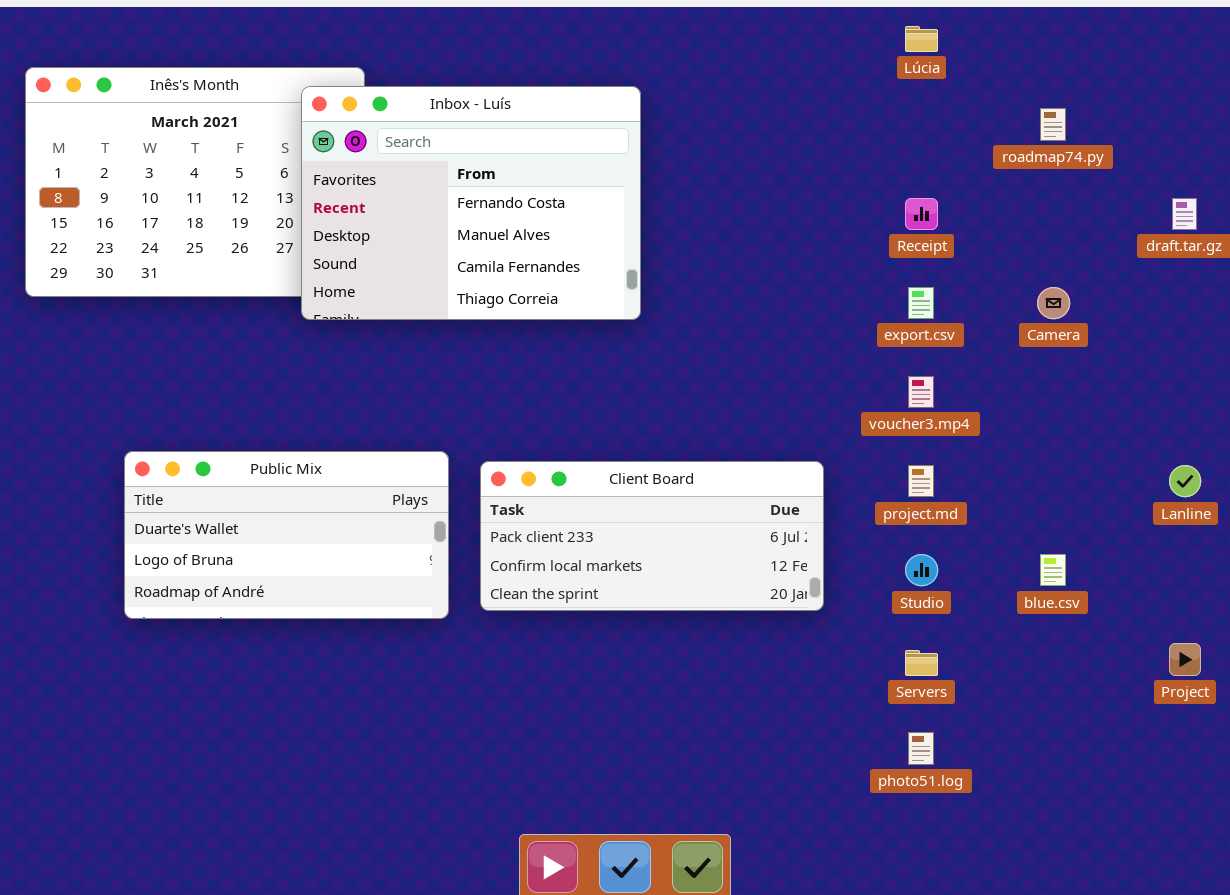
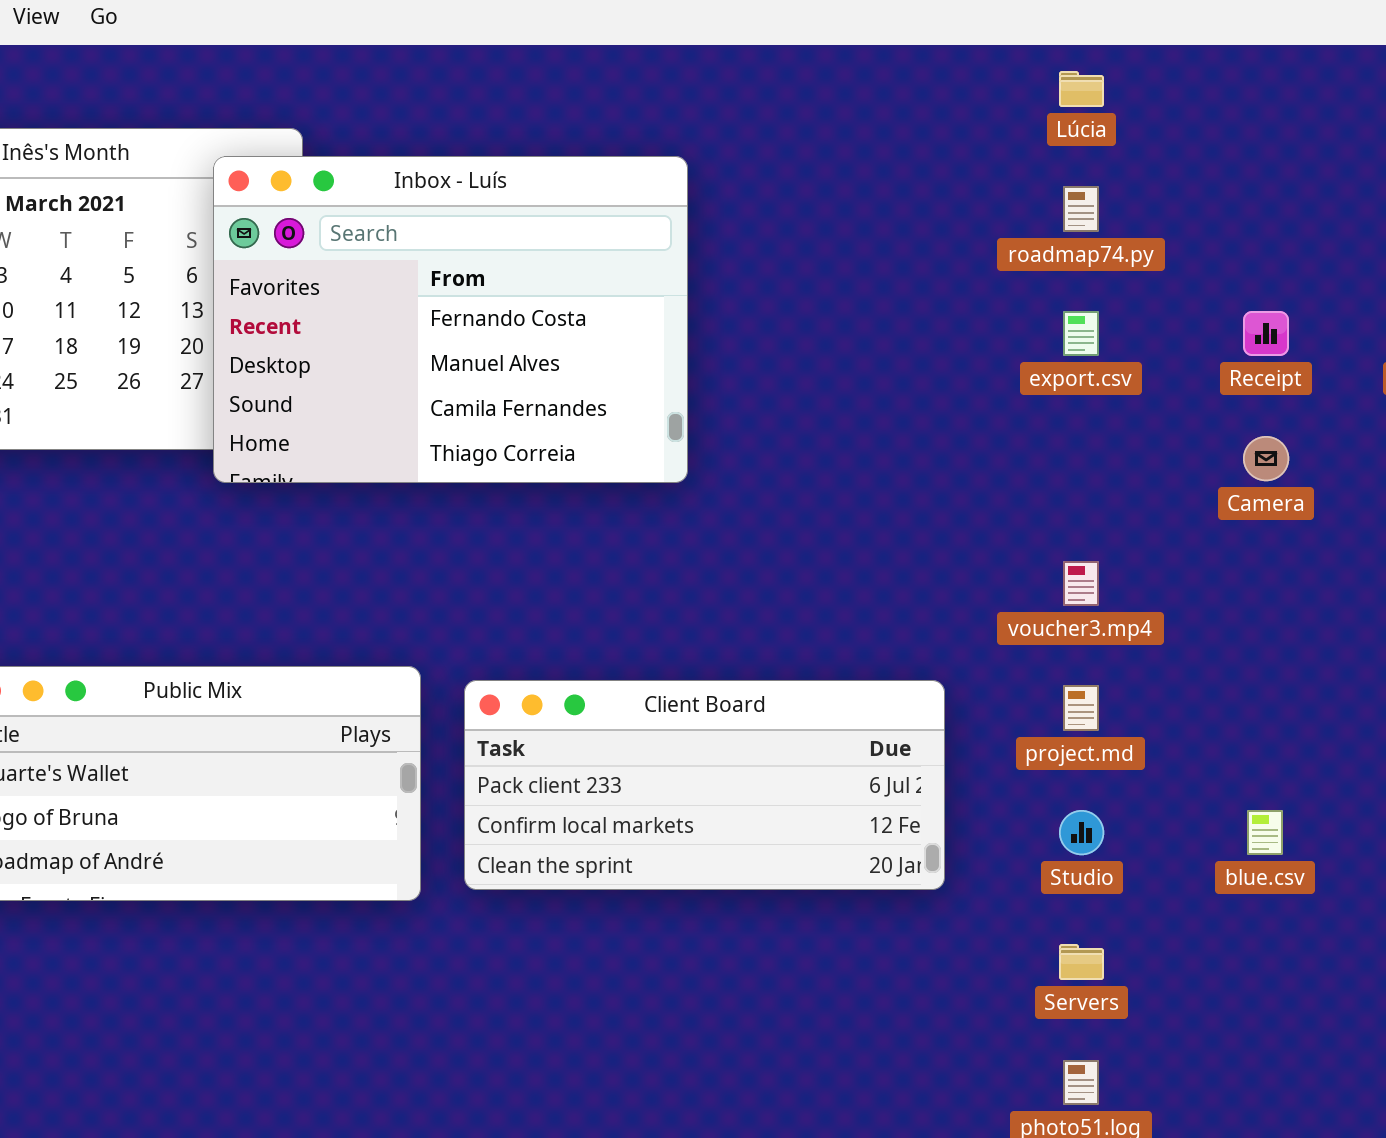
roadmap74.py: [1040,108,1066,141] -> [1063,186,1099,232], moved
Receipt: [905,198,938,230] -> [1243,311,1289,356], moved
export.csv: [908,287,934,319] -> [1063,311,1099,356], moved

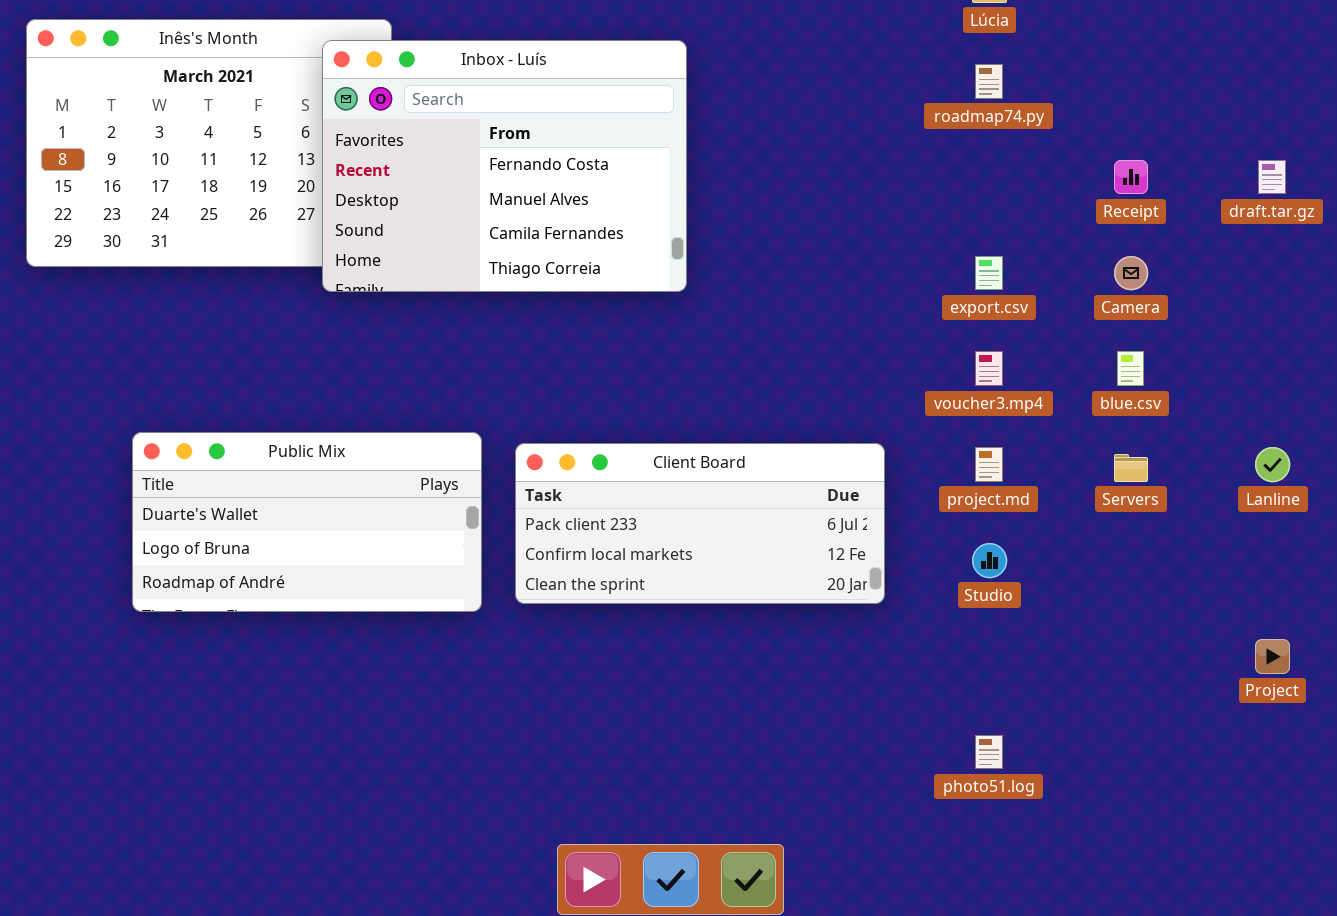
export.csv: [1063,311,1099,356] -> [975,256,1003,290], moved
blue.csv: [1247,810,1283,855] -> [1117,351,1144,386], moved
Servers: [1059,944,1104,980] -> [1114,454,1148,482], moved

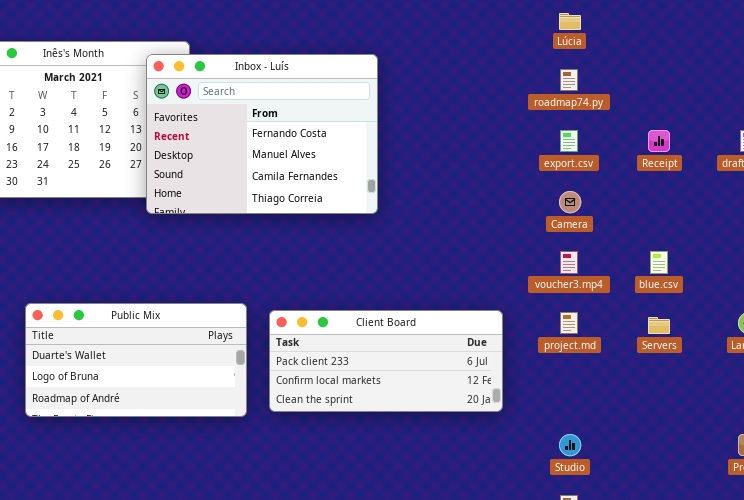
export.csv: [975,256,1003,290] -> [560,130,578,152], moved
Camera: [1114,256,1148,290] -> [559,191,581,213], moved
Studio: [972,543,1007,578] -> [559,434,581,456], moved

